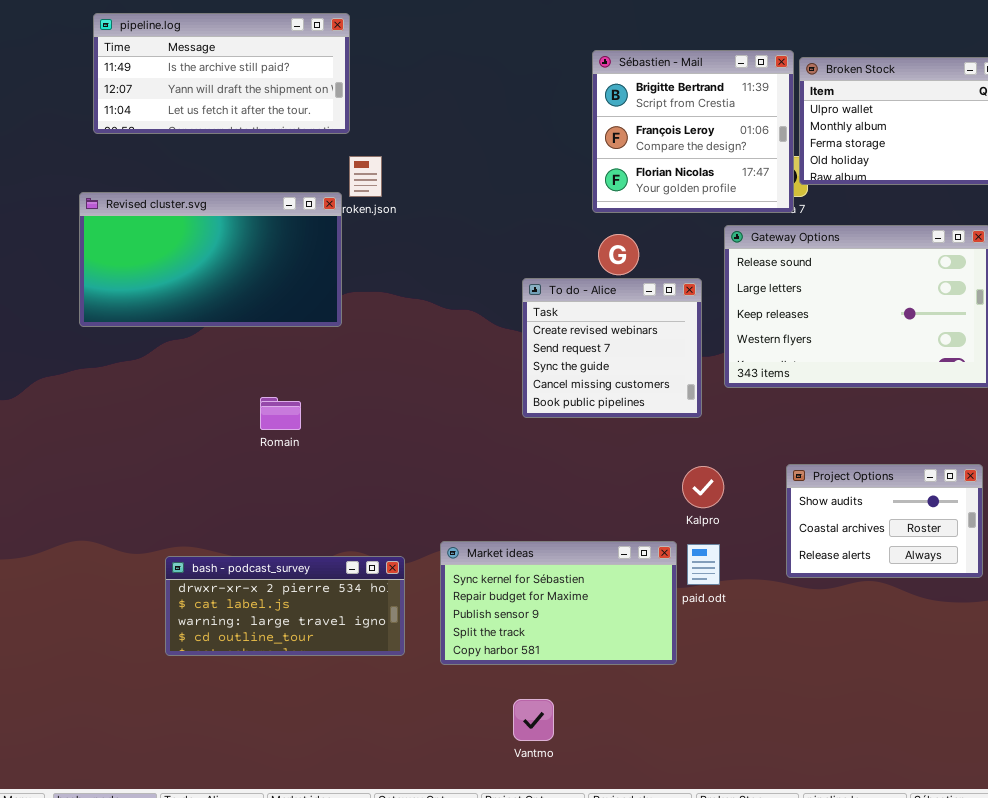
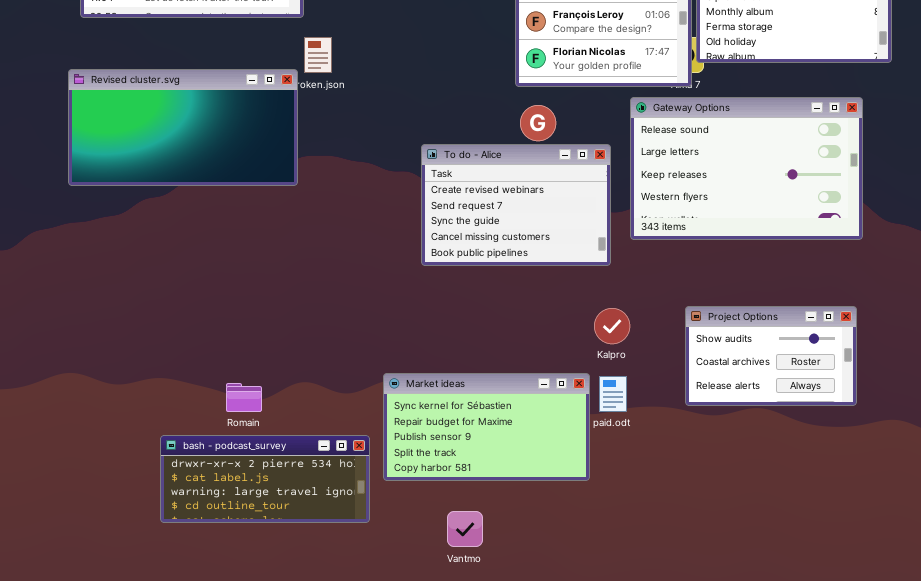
To do - Alice: [522,278,702,418] -> [421,144,611,266], resized
Romain: [260,397,301,430] -> [226,383,262,412], moved
bash - podcast_survey: [165,556,405,656] -> [160,435,370,523], moved

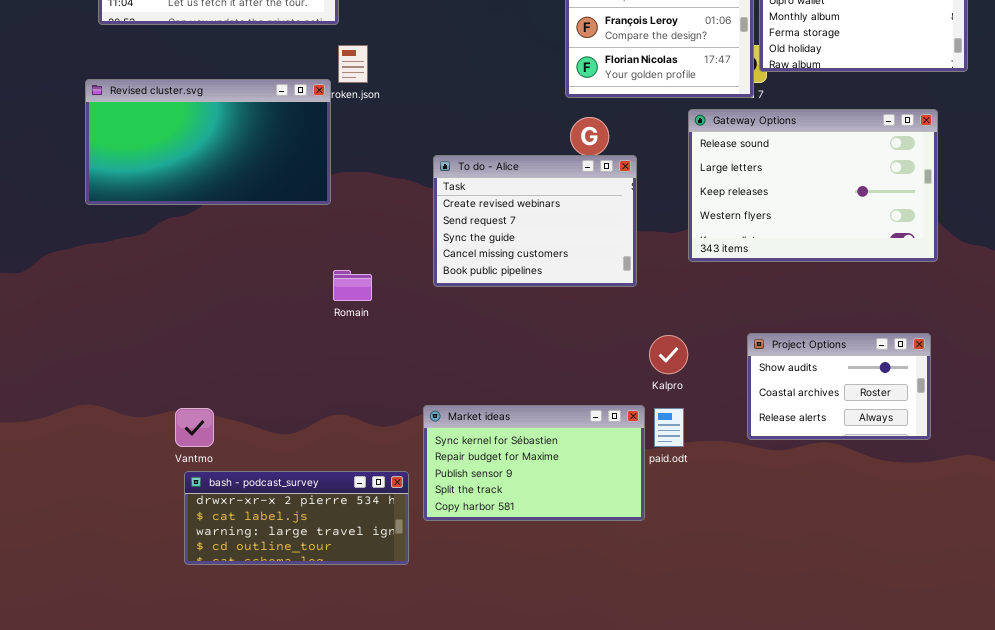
To do - Alice: [421,144,611,266] -> [433,155,637,287], moved
Romain: [226,383,262,412] -> [333,270,372,301], moved
Vantmo: [447,511,483,547] -> [175,408,214,447], moved

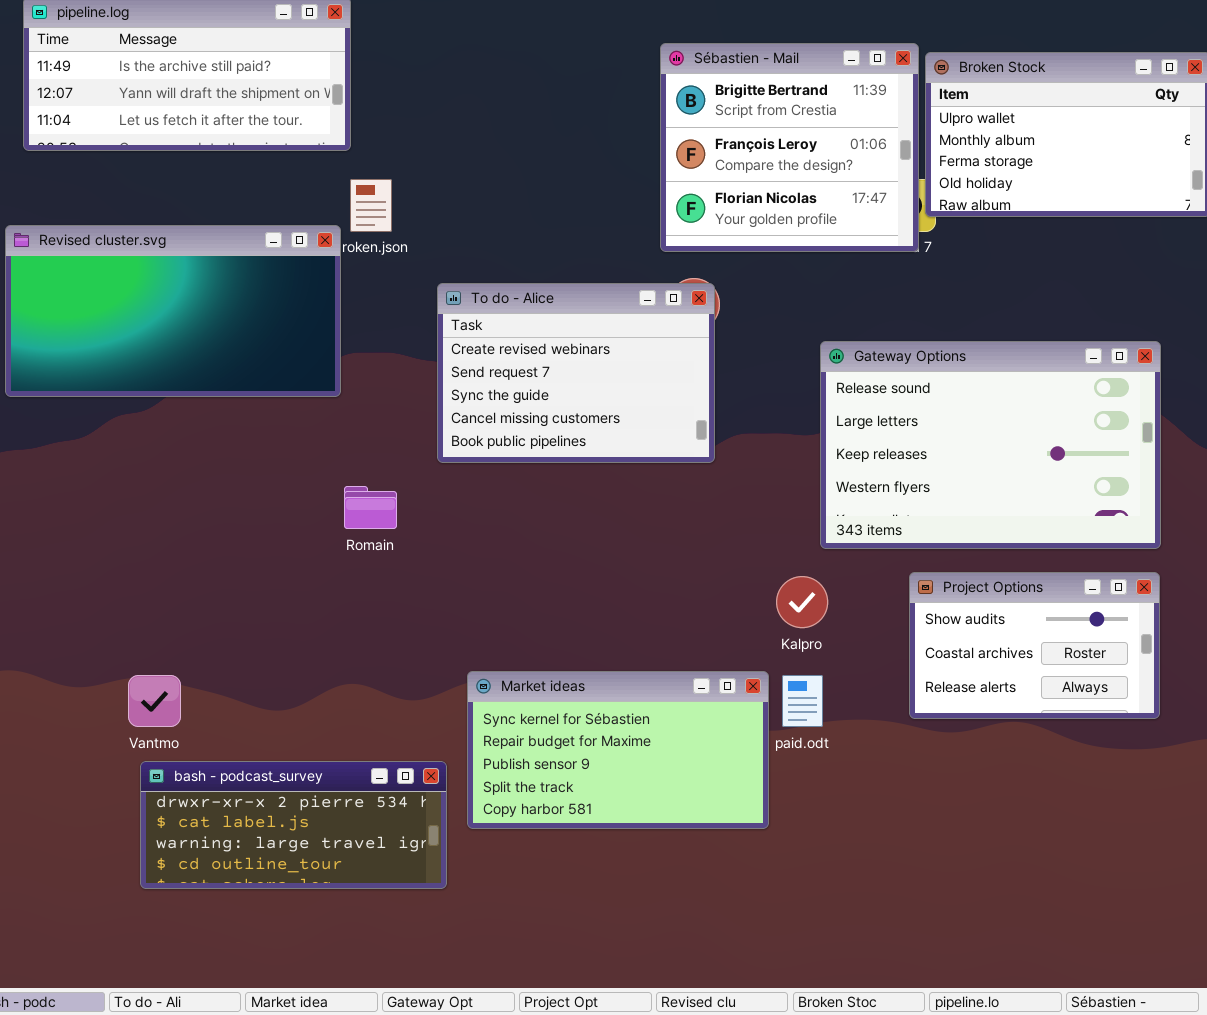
Gateway Options: [688,109,938,262] -> [820,341,1161,549], moved
To do - Alice: [433,155,637,287] -> [437,283,715,463], moved

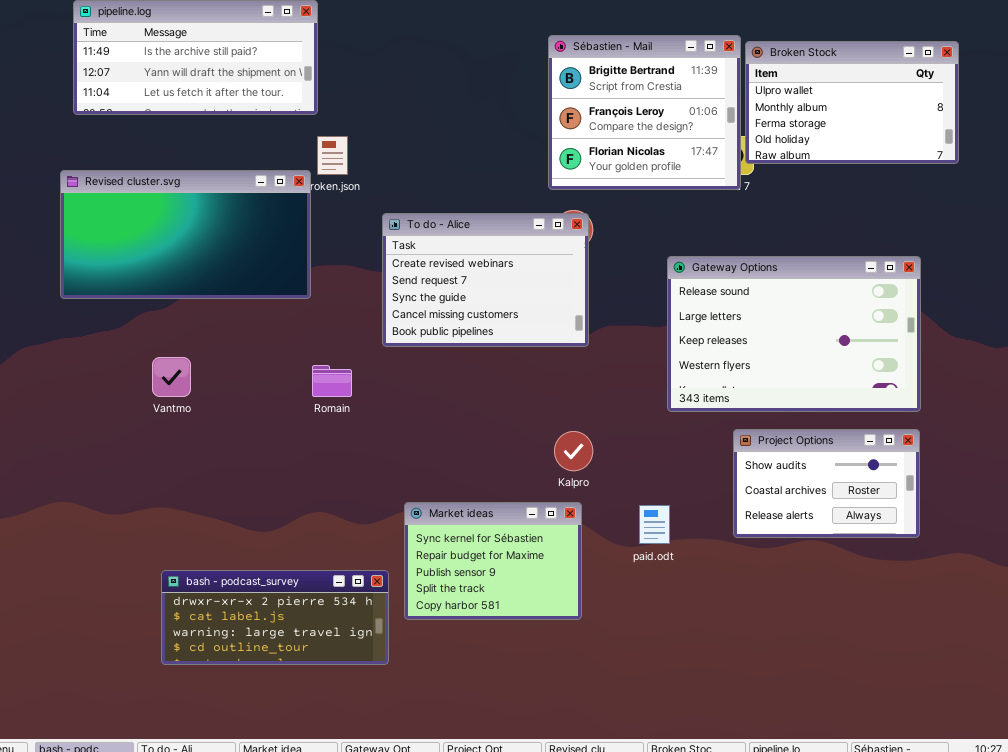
Kalpro: [776,576,828,628] -> [554,431,593,471], moved
Market ideas: [467,671,769,829] -> [404,502,582,620], resized
Vantmo: [128,675,181,727] -> [152,357,191,397], moved

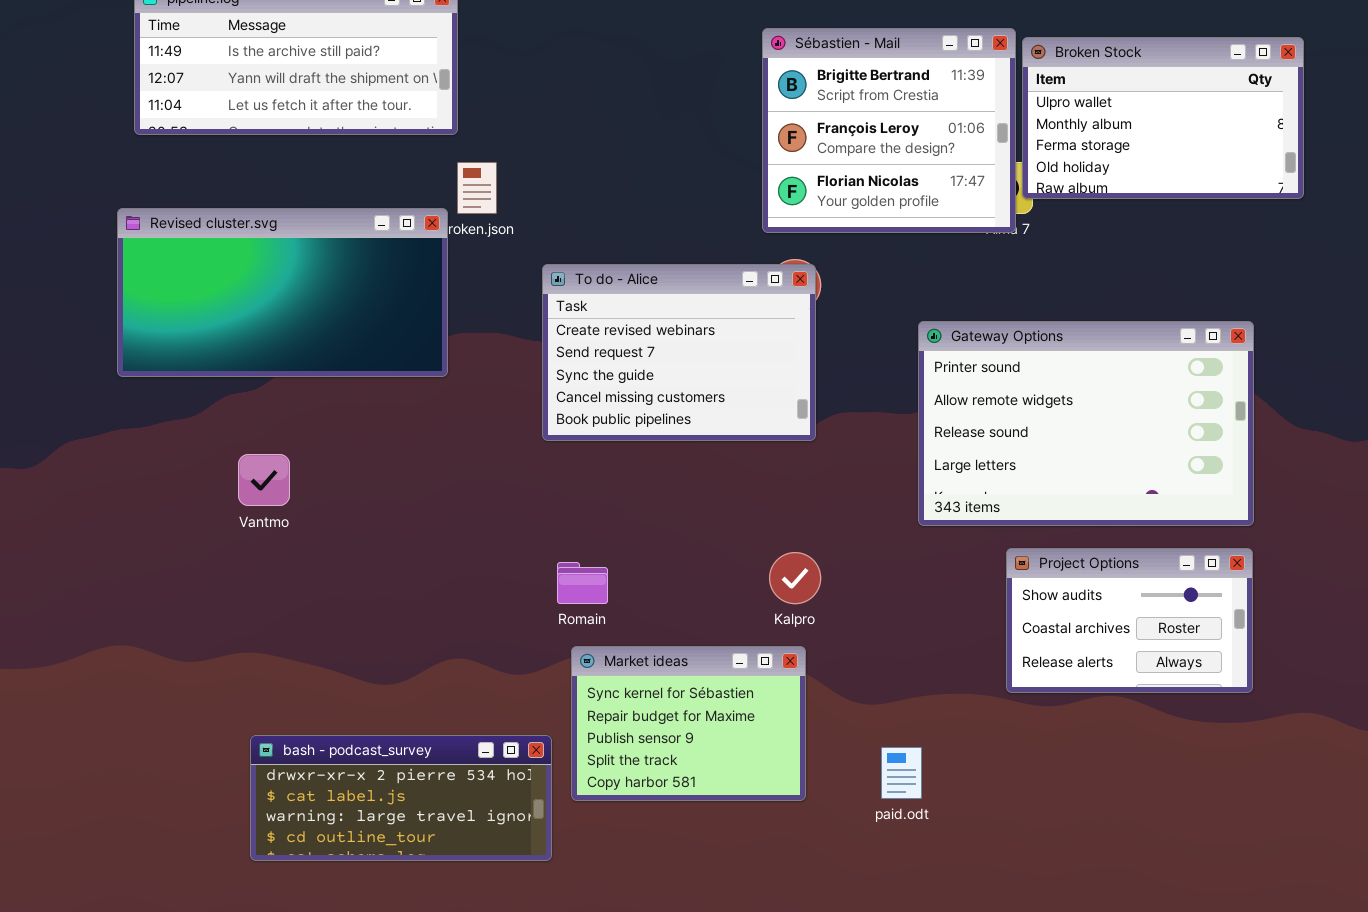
Gateway Options: [667,256,921,412] -> [918,321,1254,526], scrolled up 2 rows
Romain: [312,365,352,397] -> [557,562,608,604], moved
paid.odt: [639,505,670,544] -> [881,747,922,799], moved

